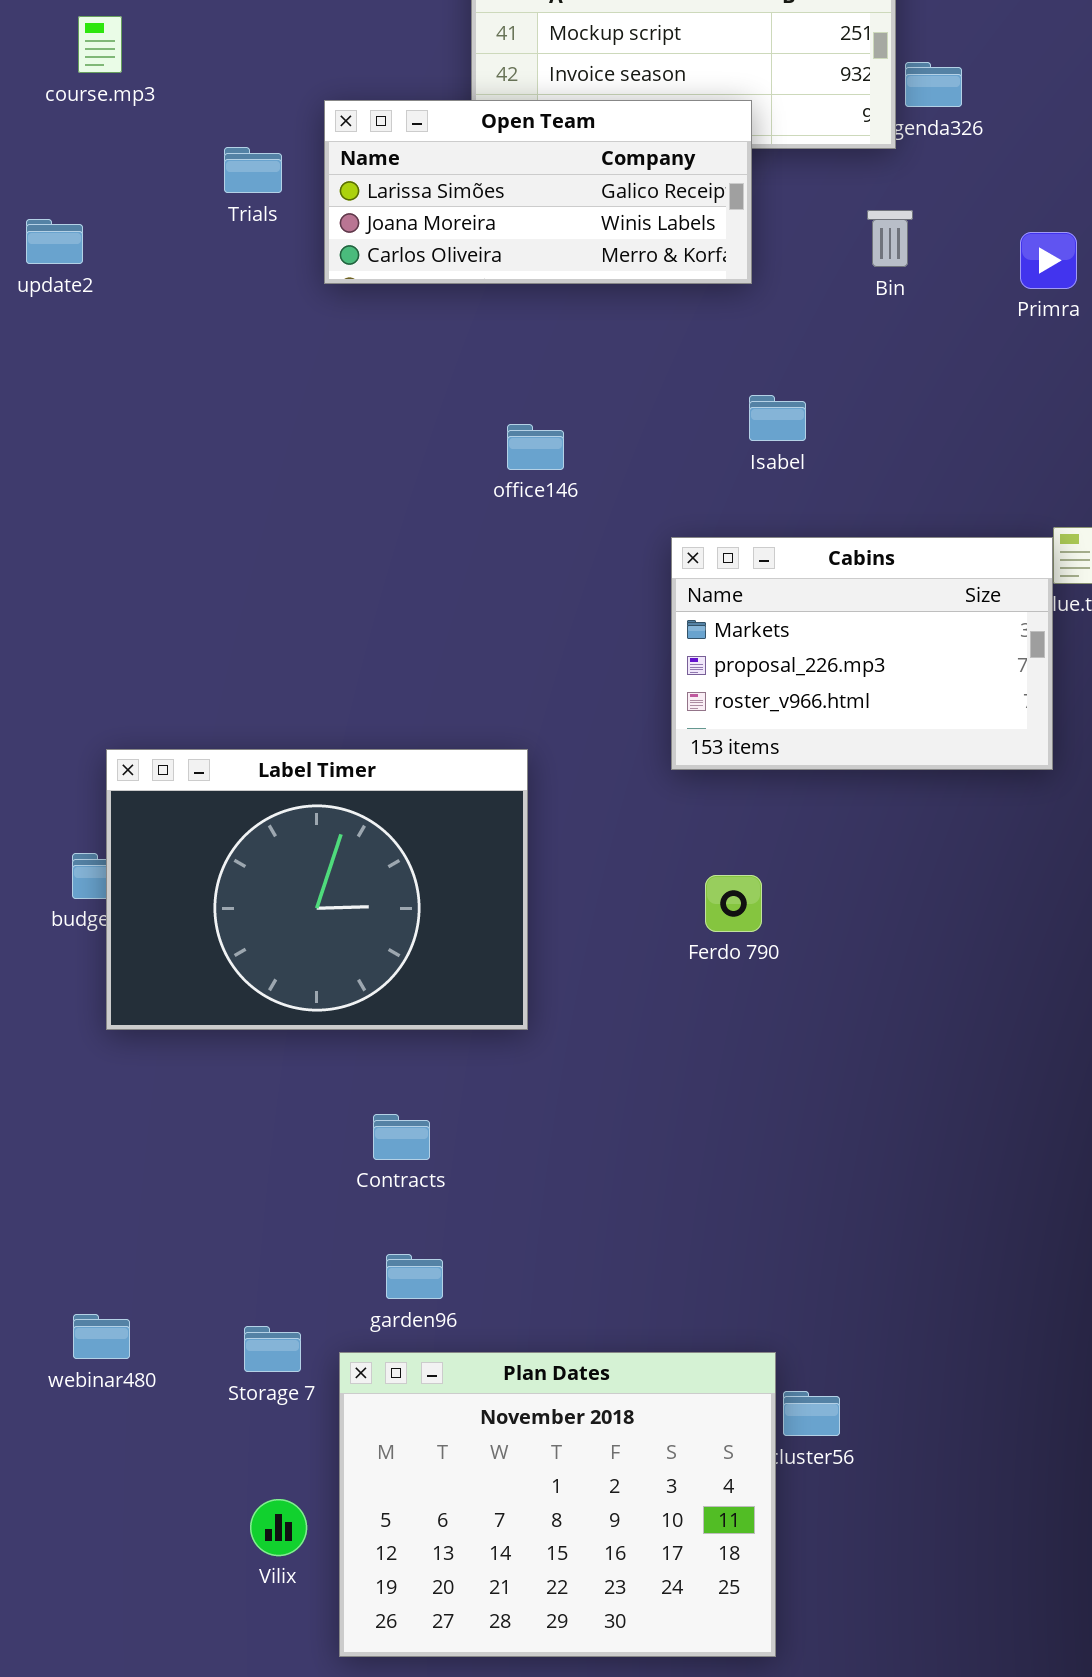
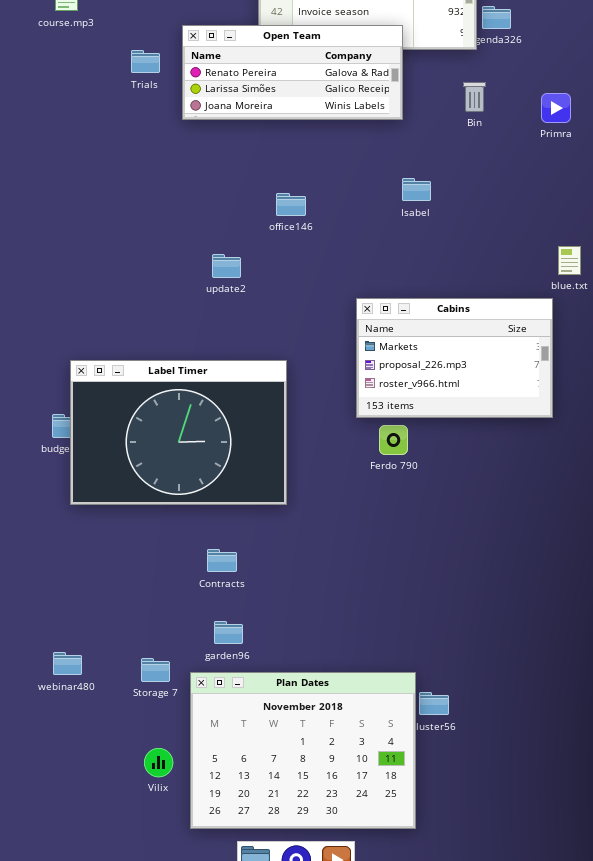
Open Team: [324,100,752,284] -> [182,25,403,120], scrolled up 1 row
update2: [26,219,83,264] -> [212,254,241,278], moved
Cabins: [671,537,1053,770] -> [356,298,553,418], moved

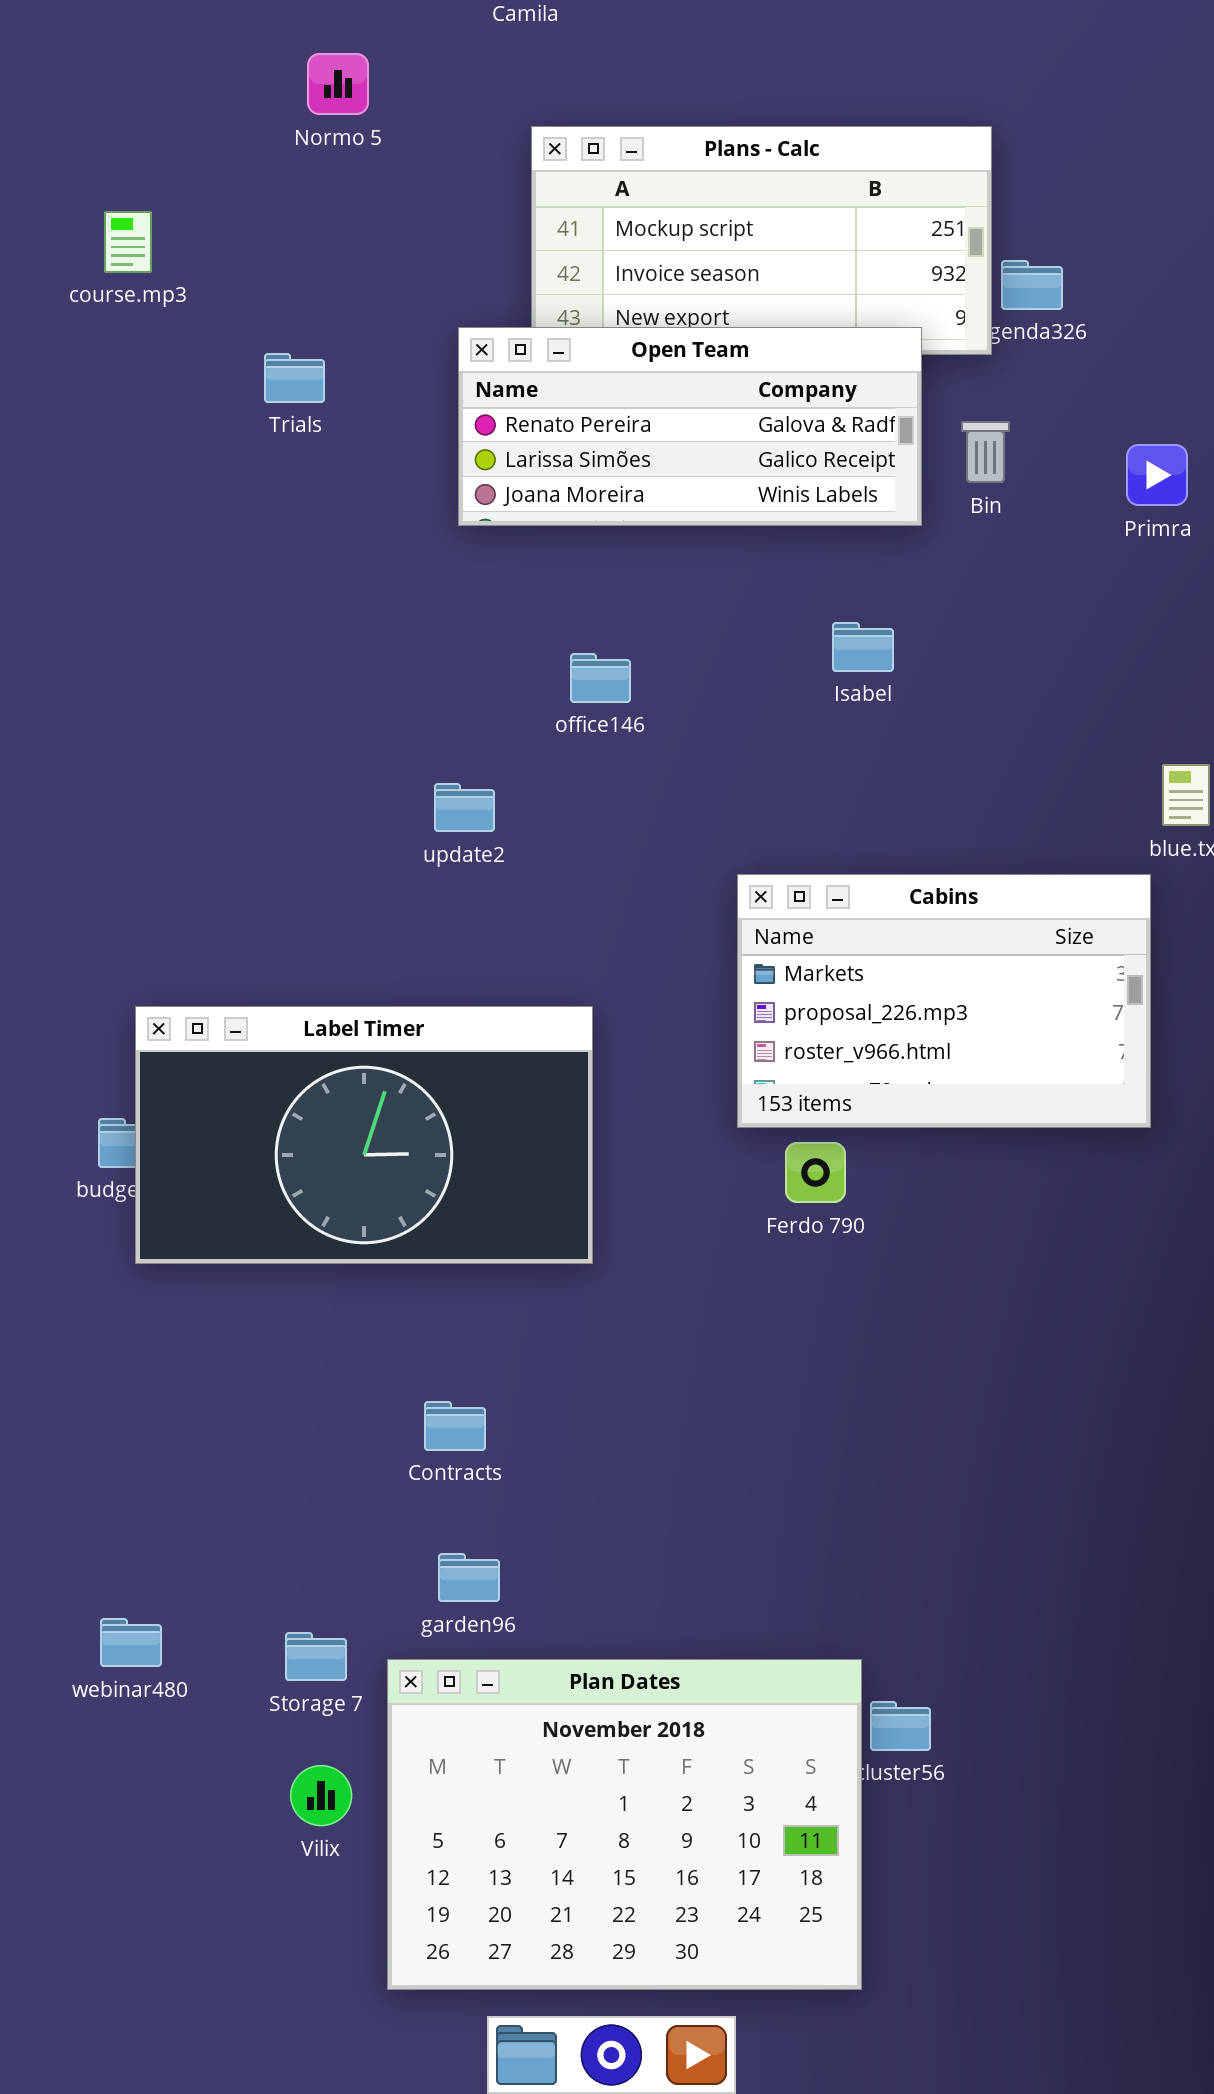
Open Team: [182,25,403,120] -> [458,327,922,526], moved
Label Timer: [70,360,287,505] -> [135,1006,593,1264], resized
Vilix: [144,748,173,777] -> [290,1765,352,1826], moved

